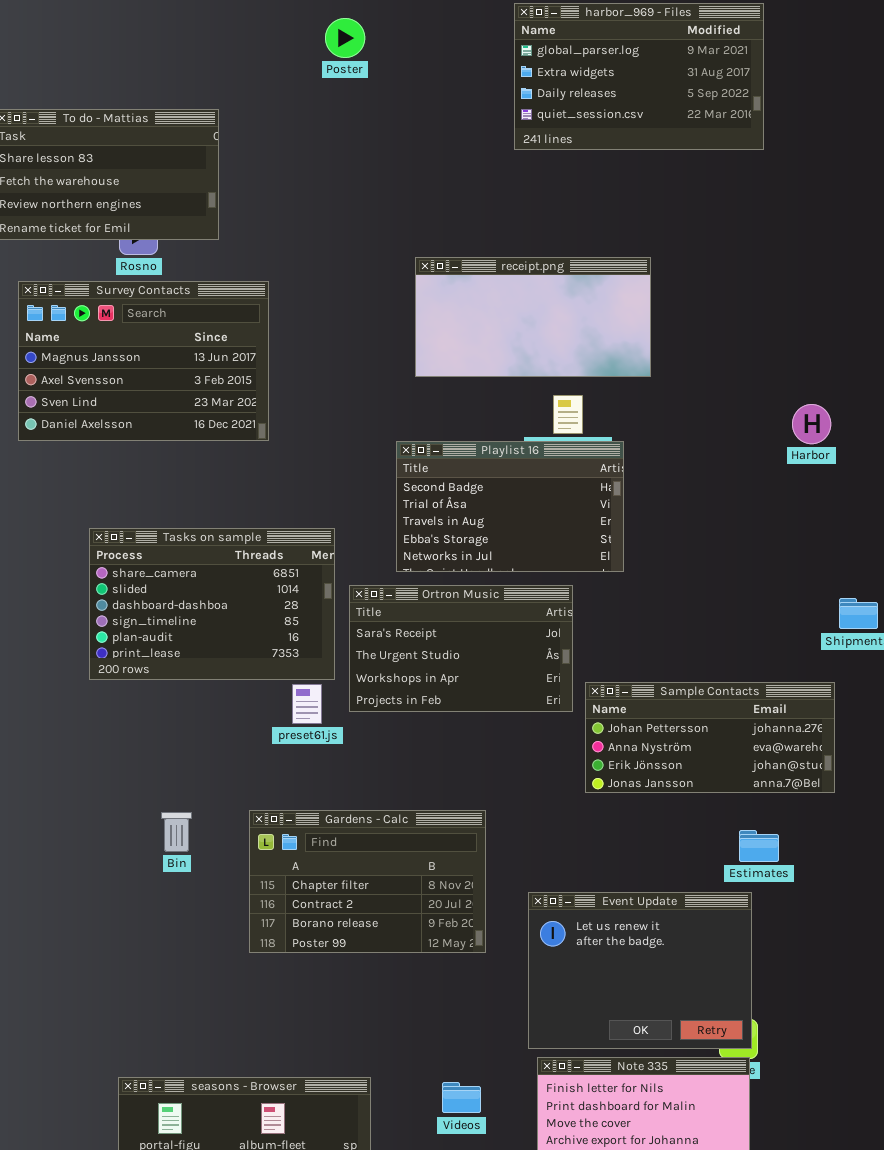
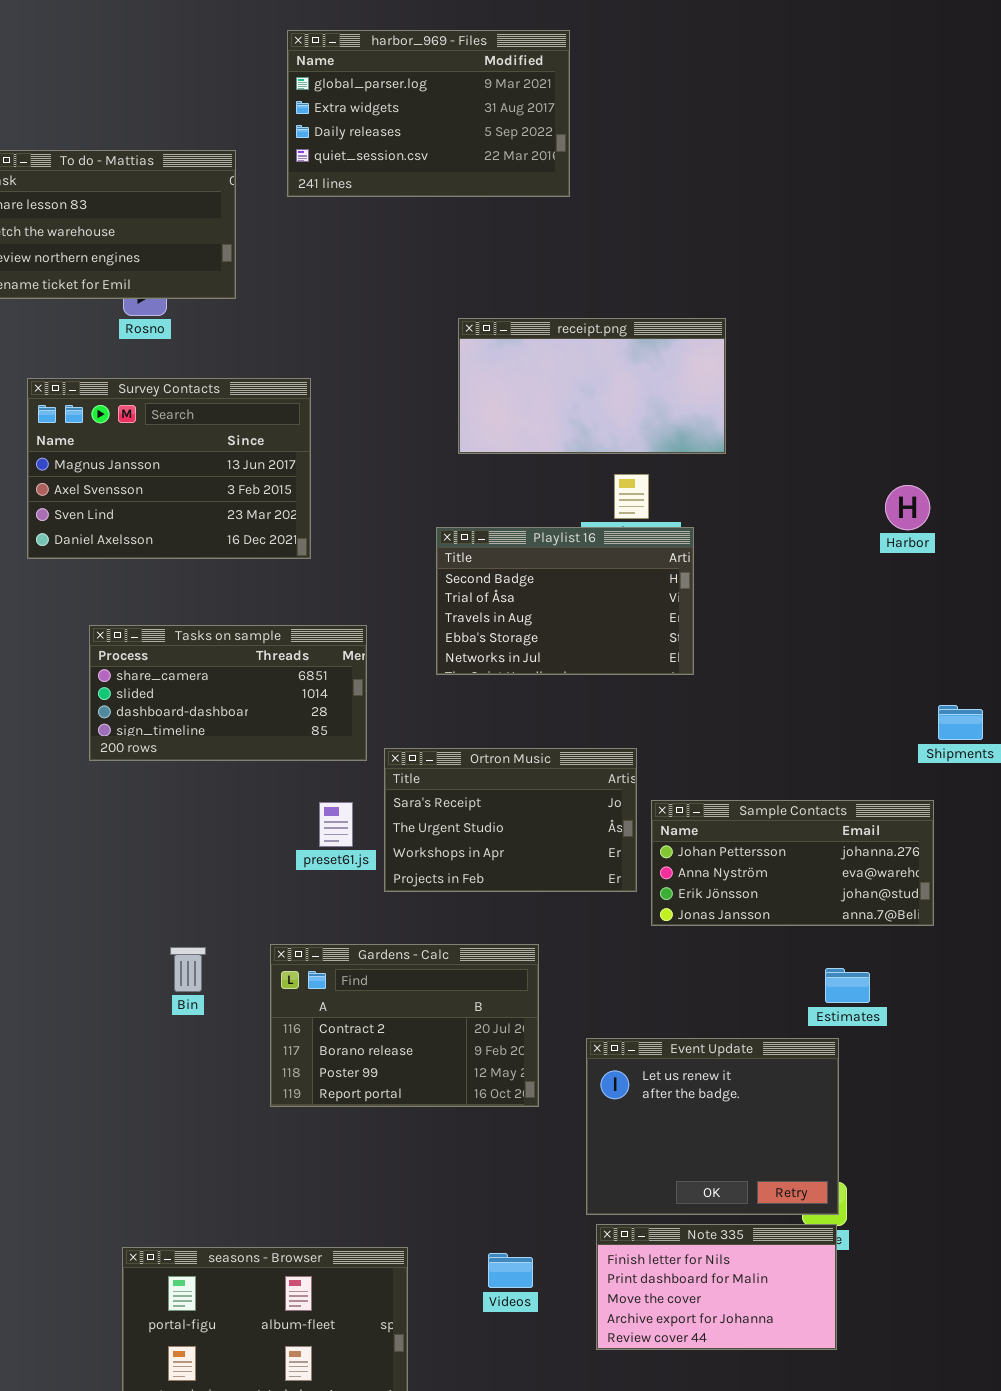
harbor_969 - Files: [514,3,764,150] -> [287,30,570,197], moved
Survey Contacts: [18,281,269,441] -> [27,378,311,559], moved
Tasks on sample: [89,528,335,680] -> [89,625,367,761], resized
Ortron Music: [349,585,573,712] -> [384,748,637,892], moved
Gardens - Calc: [249,810,486,953] -> [270,944,539,1107], scrolled down 1 row

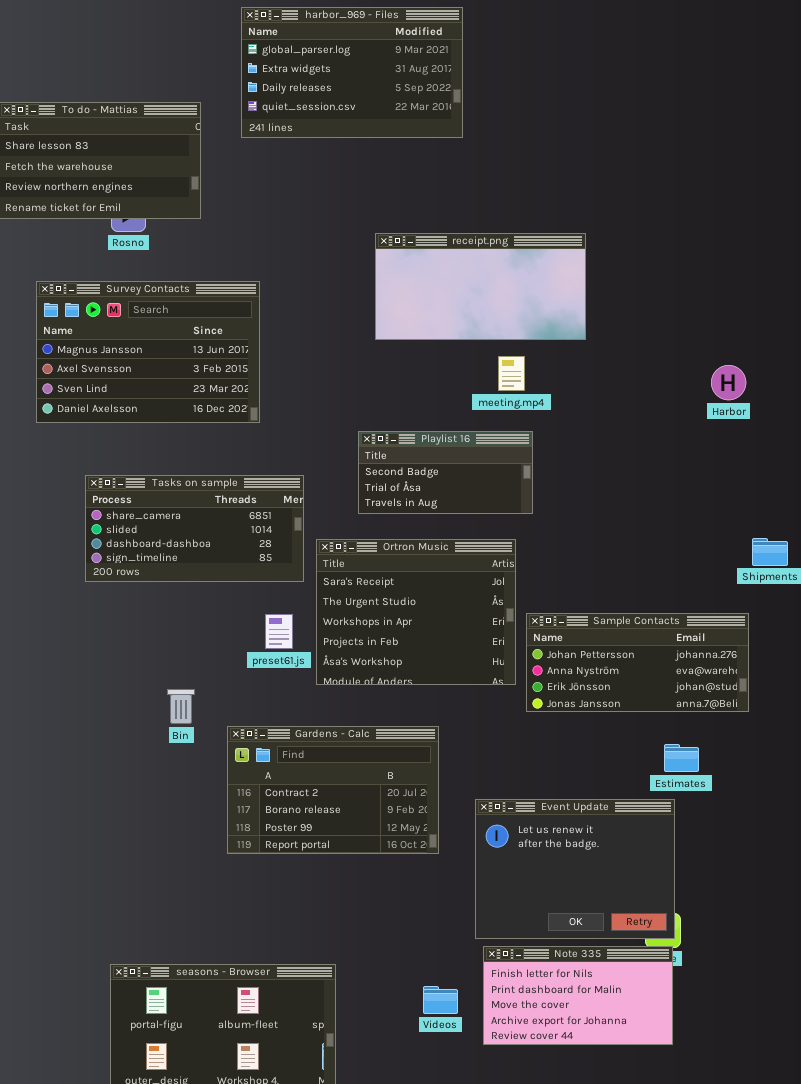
Playlist 16: [436,527,694,675] -> [358,431,533,514], resized
Ortron Music: [384,748,637,892] -> [316,539,516,685], resized
Bin: [170,947,206,992] -> [167,689,195,724], moved
Videos: [488,1253,533,1288] -> [423,986,458,1014], moved

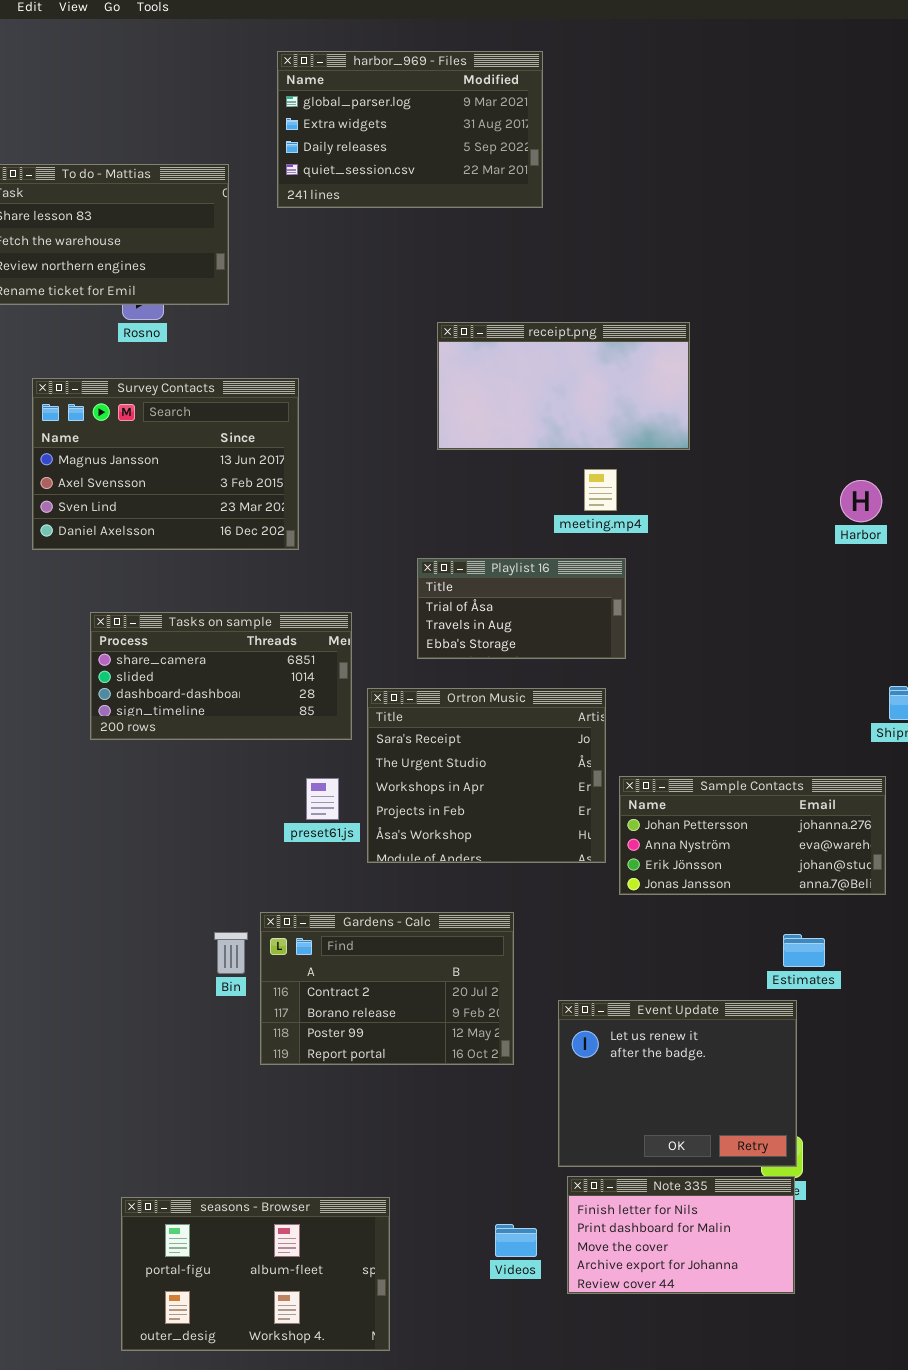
Playlist 16: [358,431,533,514] -> [417,558,626,659], scrolled down 1 row
Bin: [167,689,195,724] -> [214,932,248,974], moved

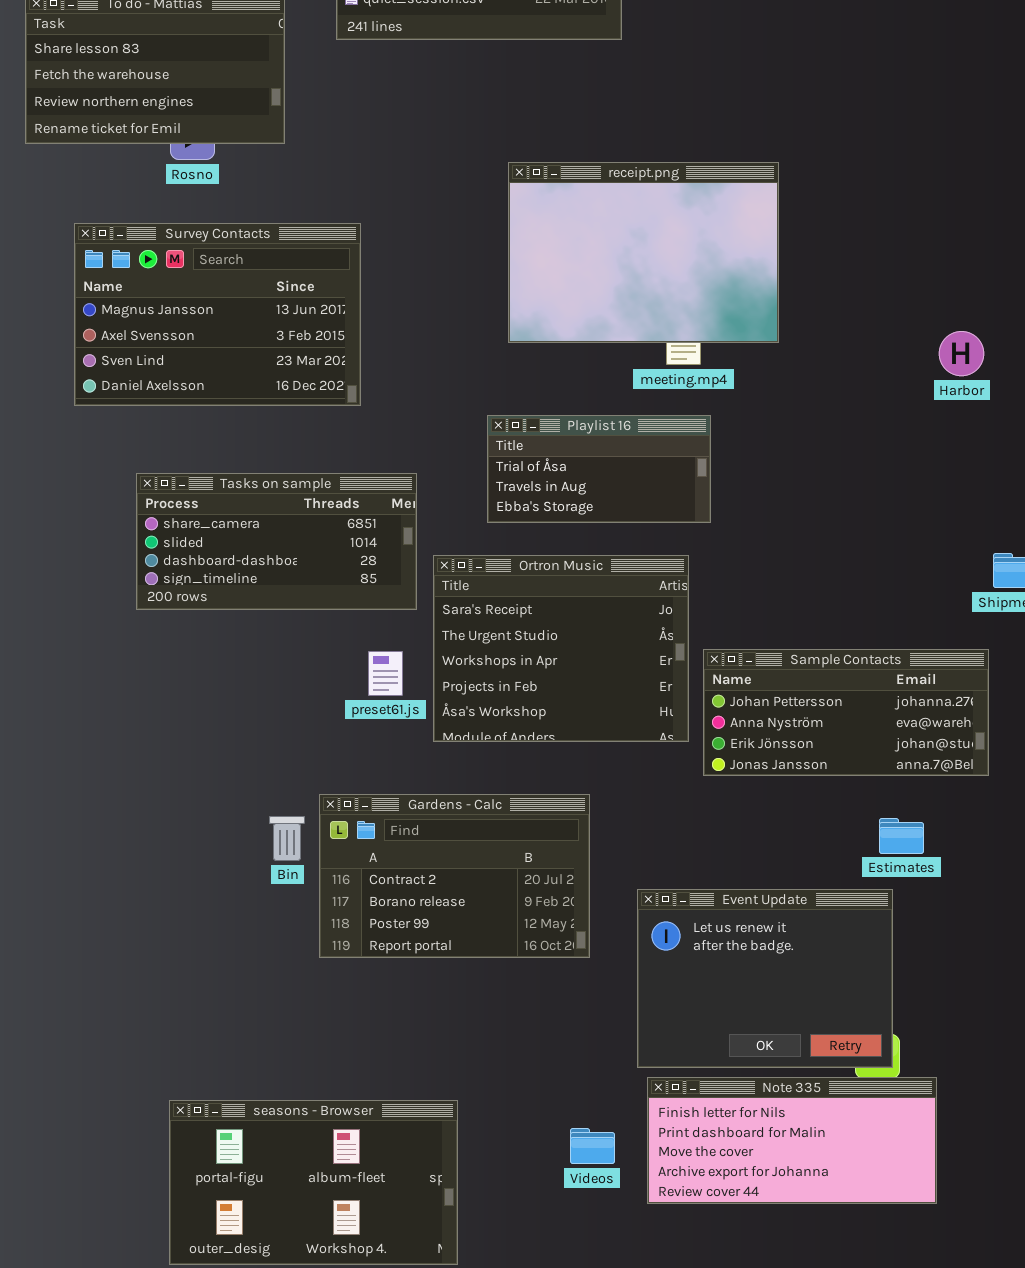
receipt.png: [437,322,690,450] -> [508,162,779,343], resized
Note 335: [567,1176,795,1294] -> [647,1077,937,1204], resized

